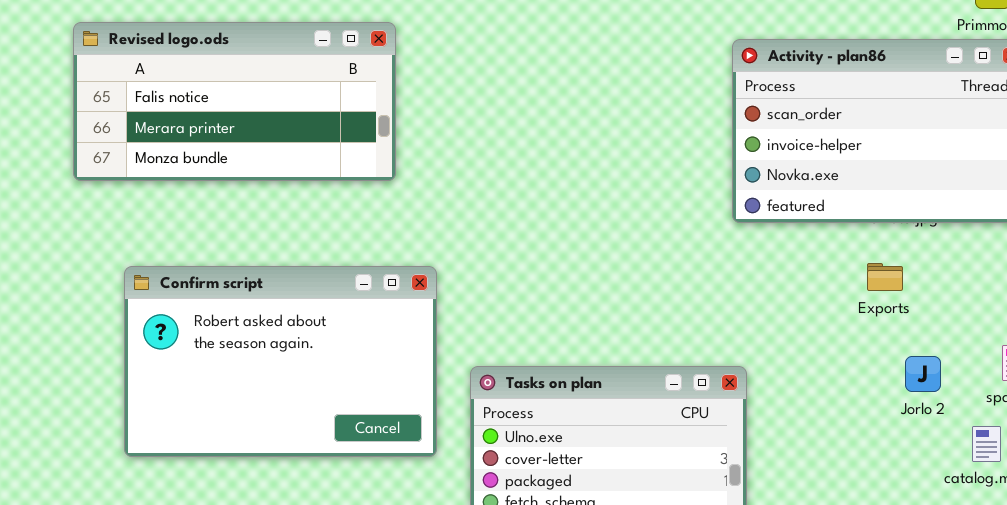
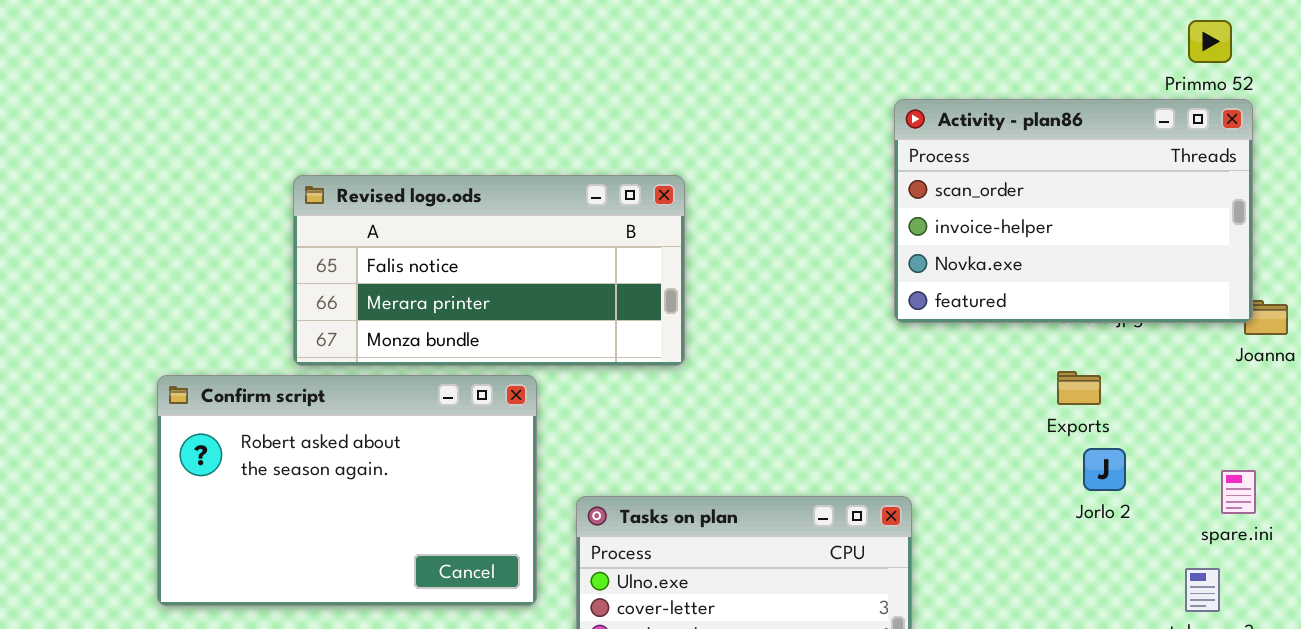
Revised logo.ods: [73,22,396,181] -> [293,175,685,366], moved
Jorlo 2: [905,356,941,392] -> [1083,448,1126,491], moved

